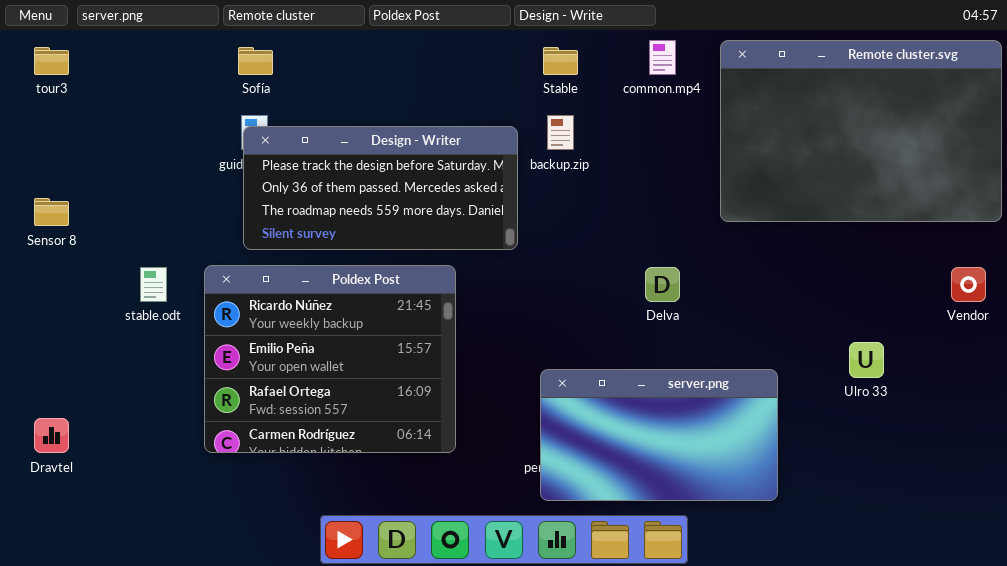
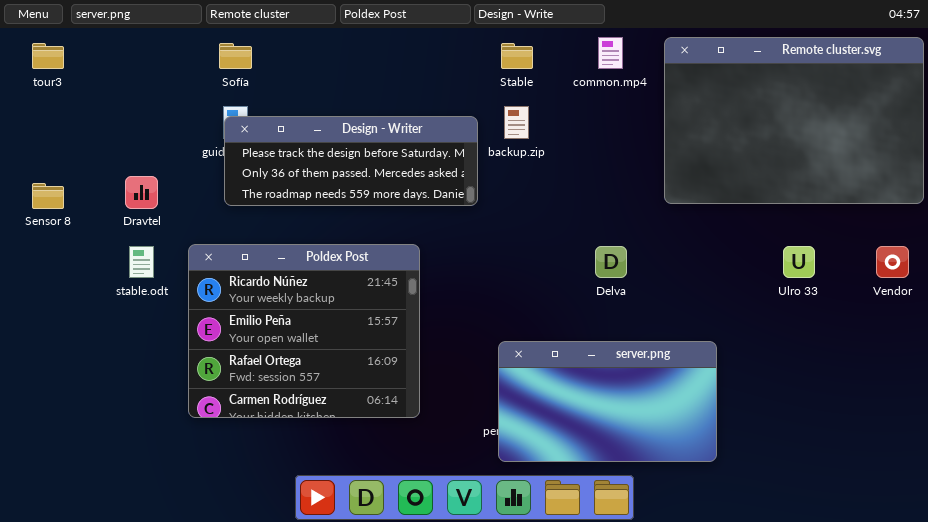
Design - Writer: [243,126,518,250] -> [224,116,478,206], resized
Ulro 33: [849,342,884,378] -> [783,246,815,278], moved
Dravtel: [34,418,69,453] -> [125,176,158,209], moved

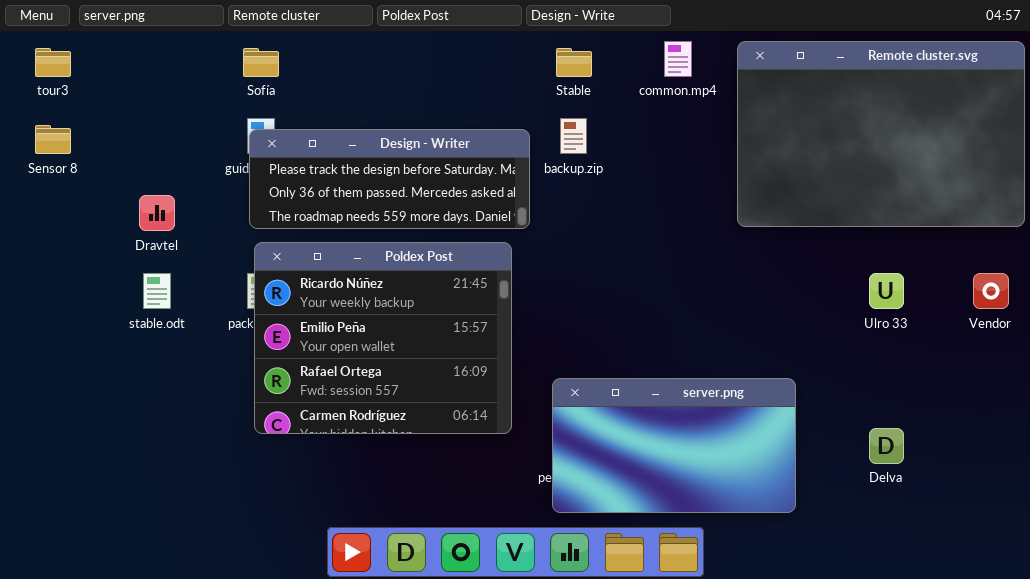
Sensor 8: [32,183,64,209] -> [35,125,71,154], moved
Poldex Post: [188,244,420,418] -> [254,242,512,434], moved
Delva: [595,246,627,278] -> [869,428,904,464], moved

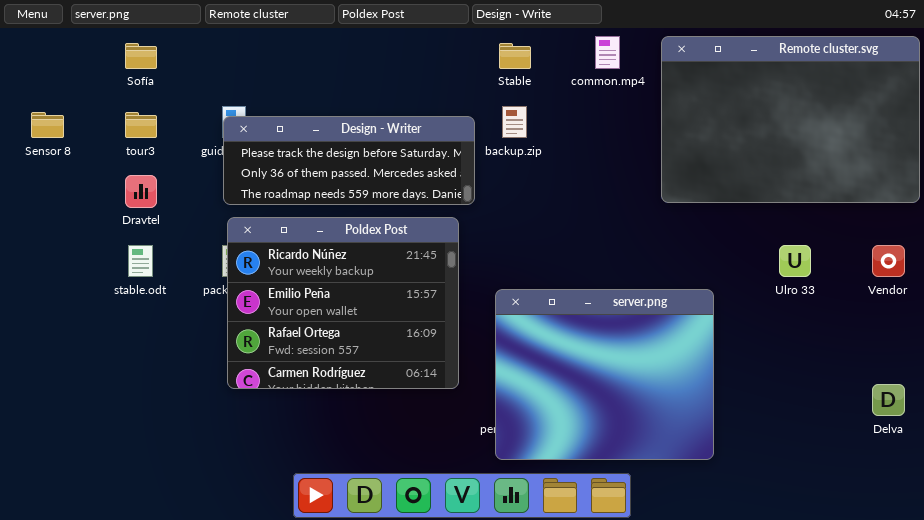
tour3: [35,48,71,77] -> [125,112,157,138], moved
Sofía: [243,48,279,77] -> [125,43,157,69], moved
server.png: [552,378,796,513] -> [495,289,714,460], resized
Delva: [869,428,904,464] -> [872,384,905,416], moved

